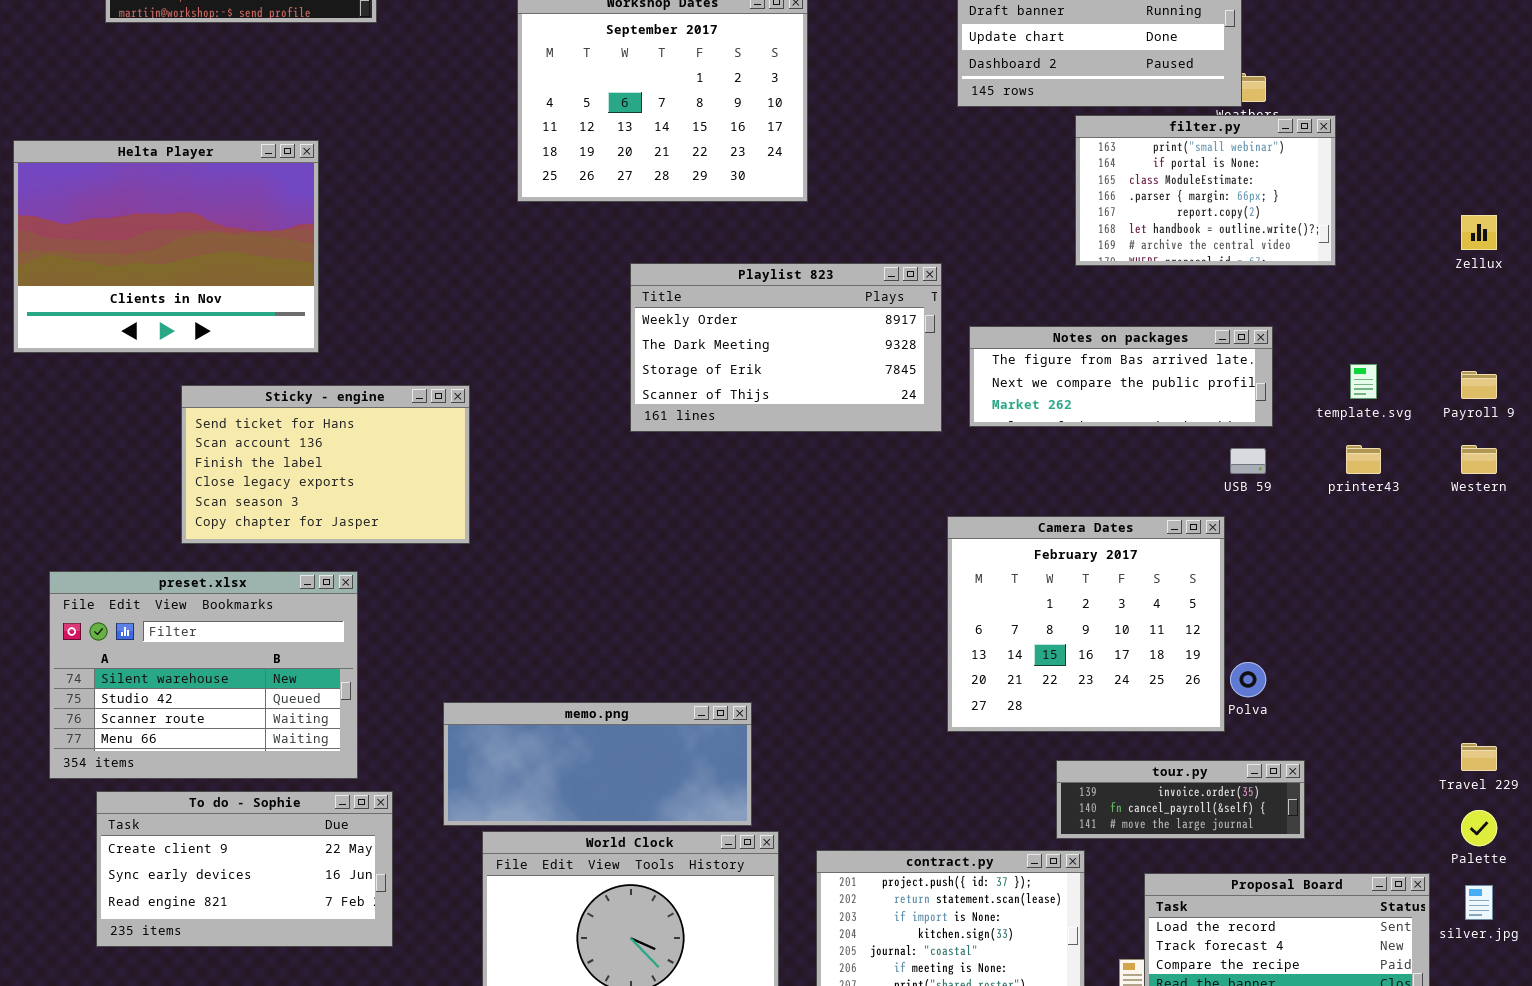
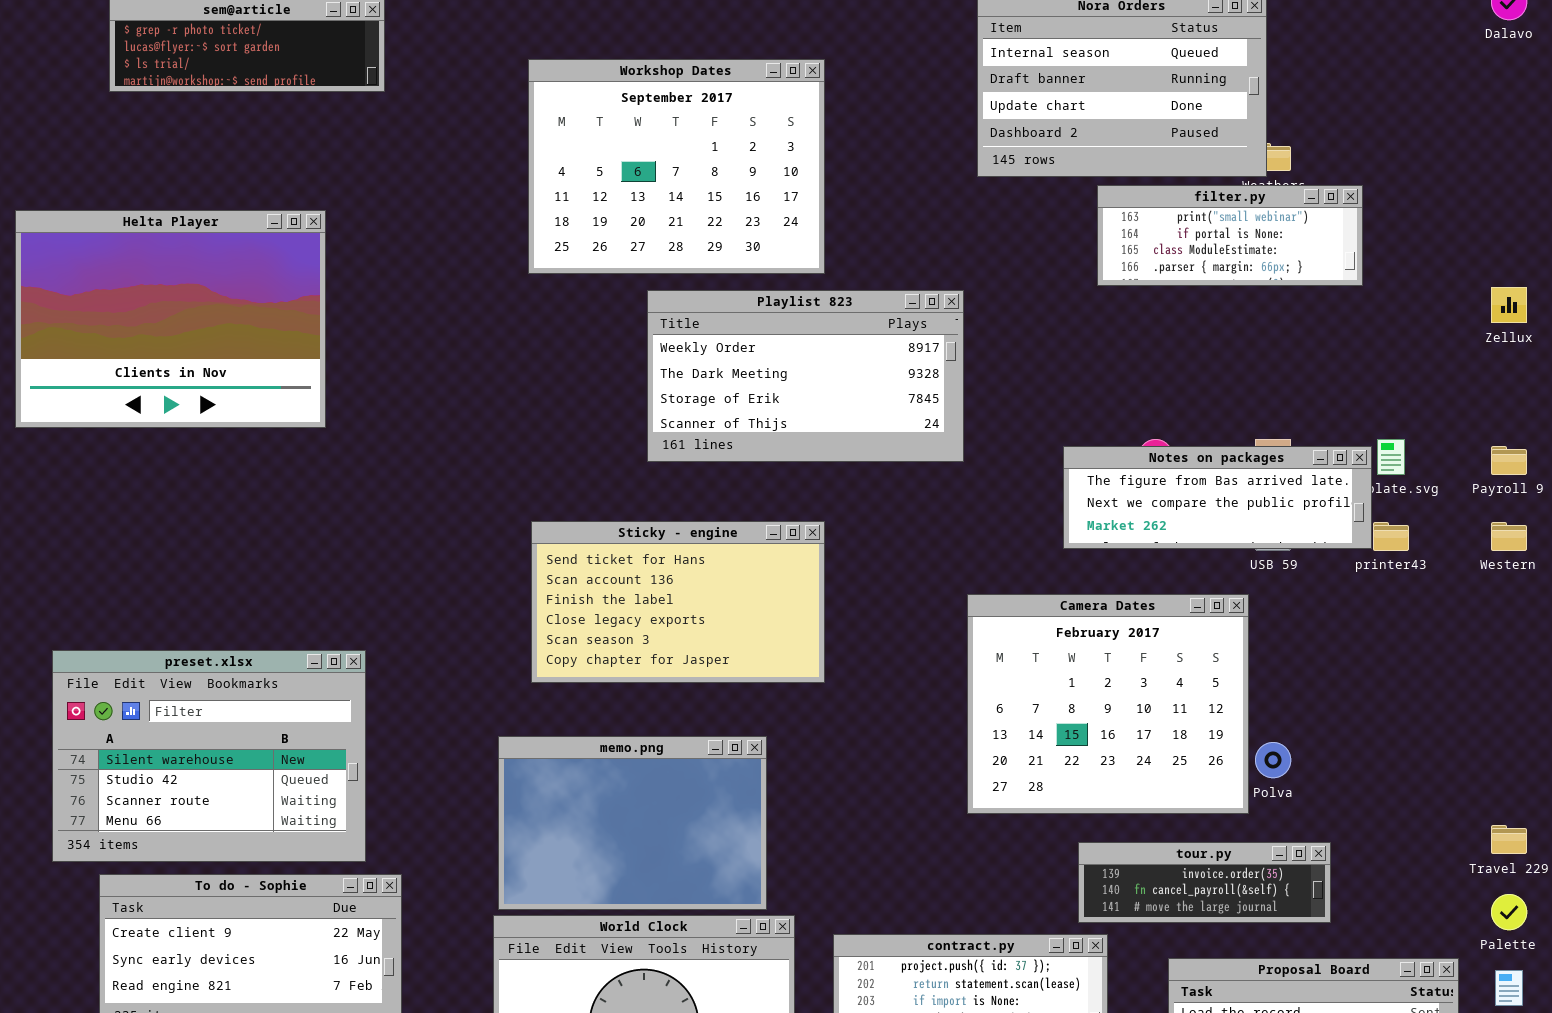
filter.py: [1075,115,1336,266] -> [1097,185,1363,286], resized
Playlist 823: [630,263,942,432] -> [647,290,964,462], moved
Notes on packages: [969,326,1273,427] -> [1063,446,1372,549], moved
Sticky - engine: [181,385,470,544] -> [531,521,825,683], moved
memo.png: [443,702,752,826] -> [498,736,767,910], resized

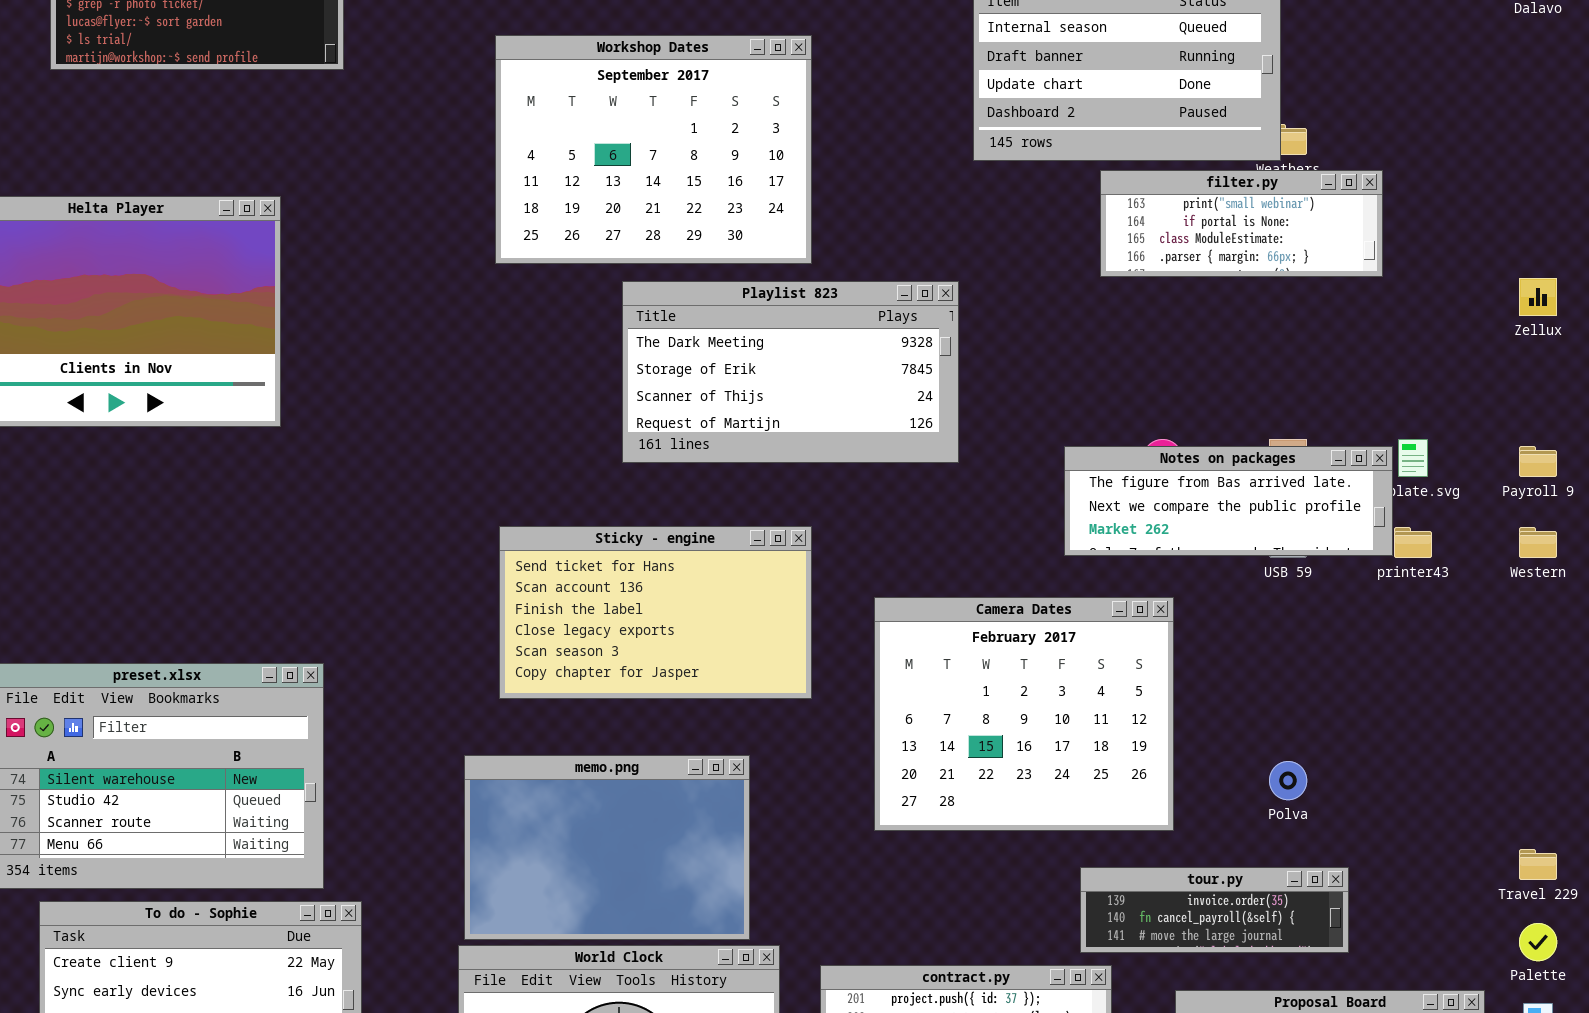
Playlist 823: [647,290,964,462] -> [622,281,959,463], scrolled down 1 row
Camera Dates: [967,594,1249,814] -> [874,597,1174,831], moved

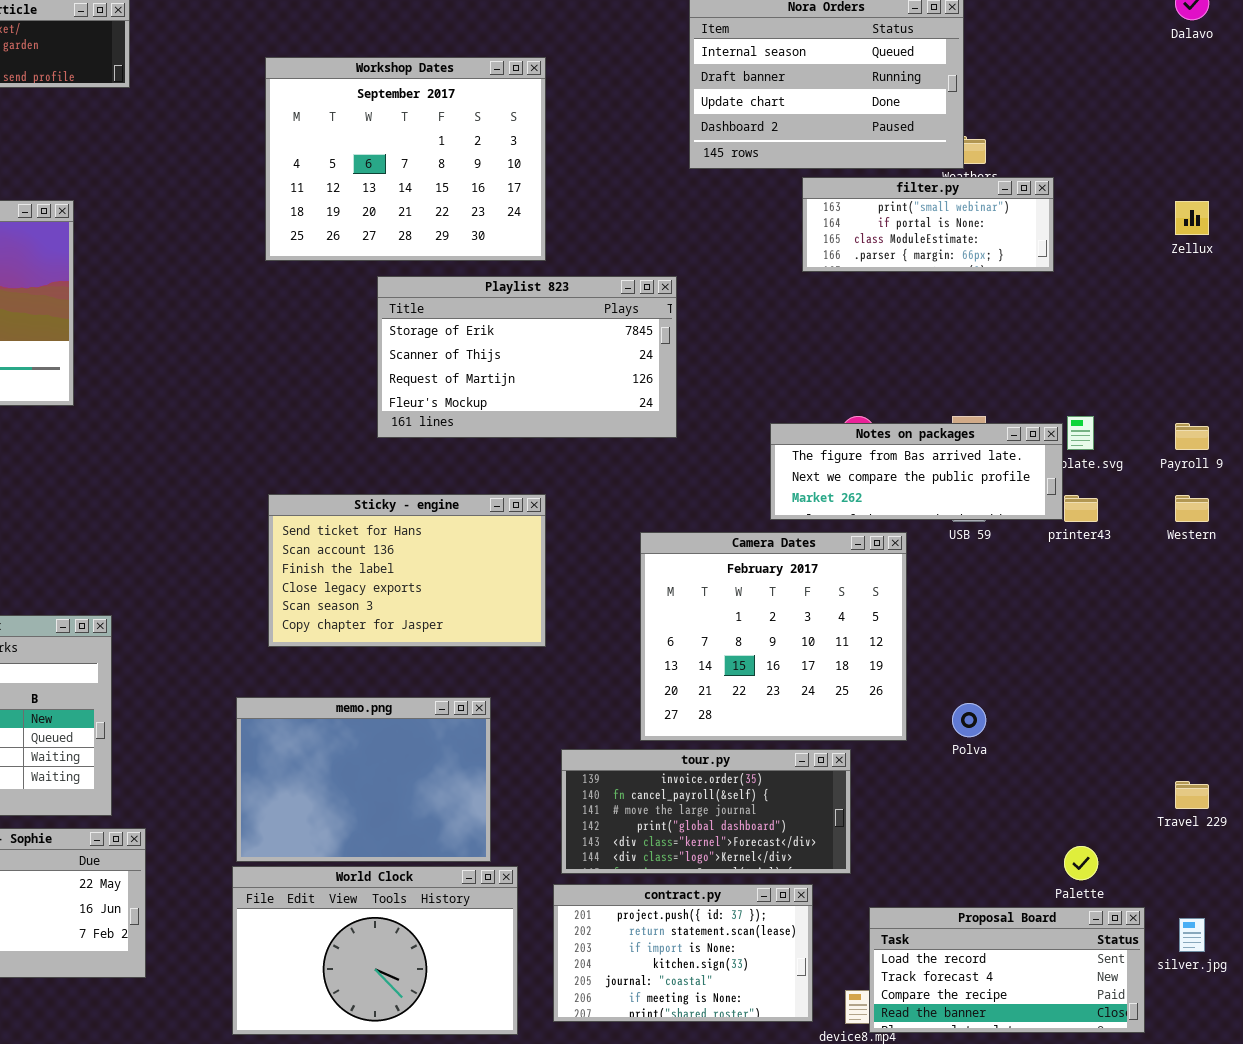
Zellux: [1519,278,1557,316] -> [1175,201,1209,235], moved
Playlist 823: [622,281,959,463] -> [377,276,677,438], scrolled down 1 row
Camera Dates: [874,597,1174,831] -> [640,532,907,741], moved
tour.py: [1080,867,1349,953] -> [561,749,851,874], moved, resized
Palette: [1519,923,1557,961] -> [1064,846,1098,880], moved

